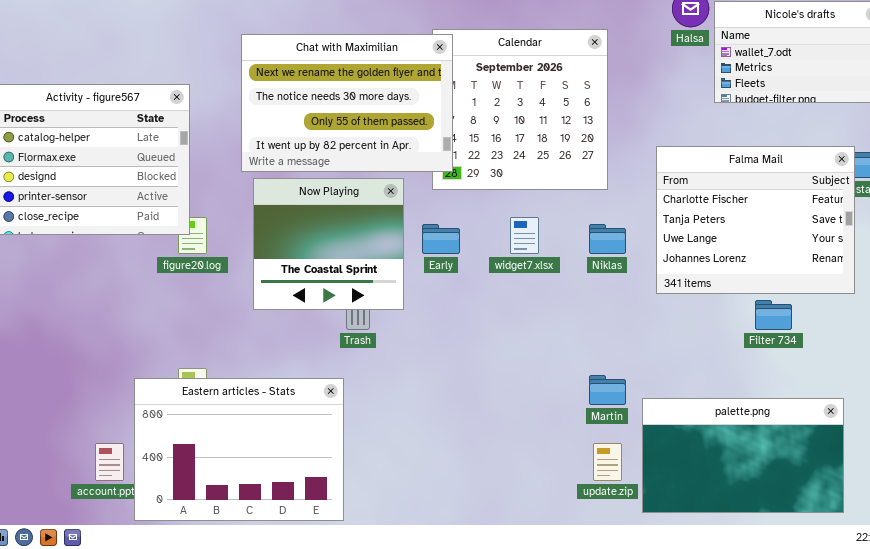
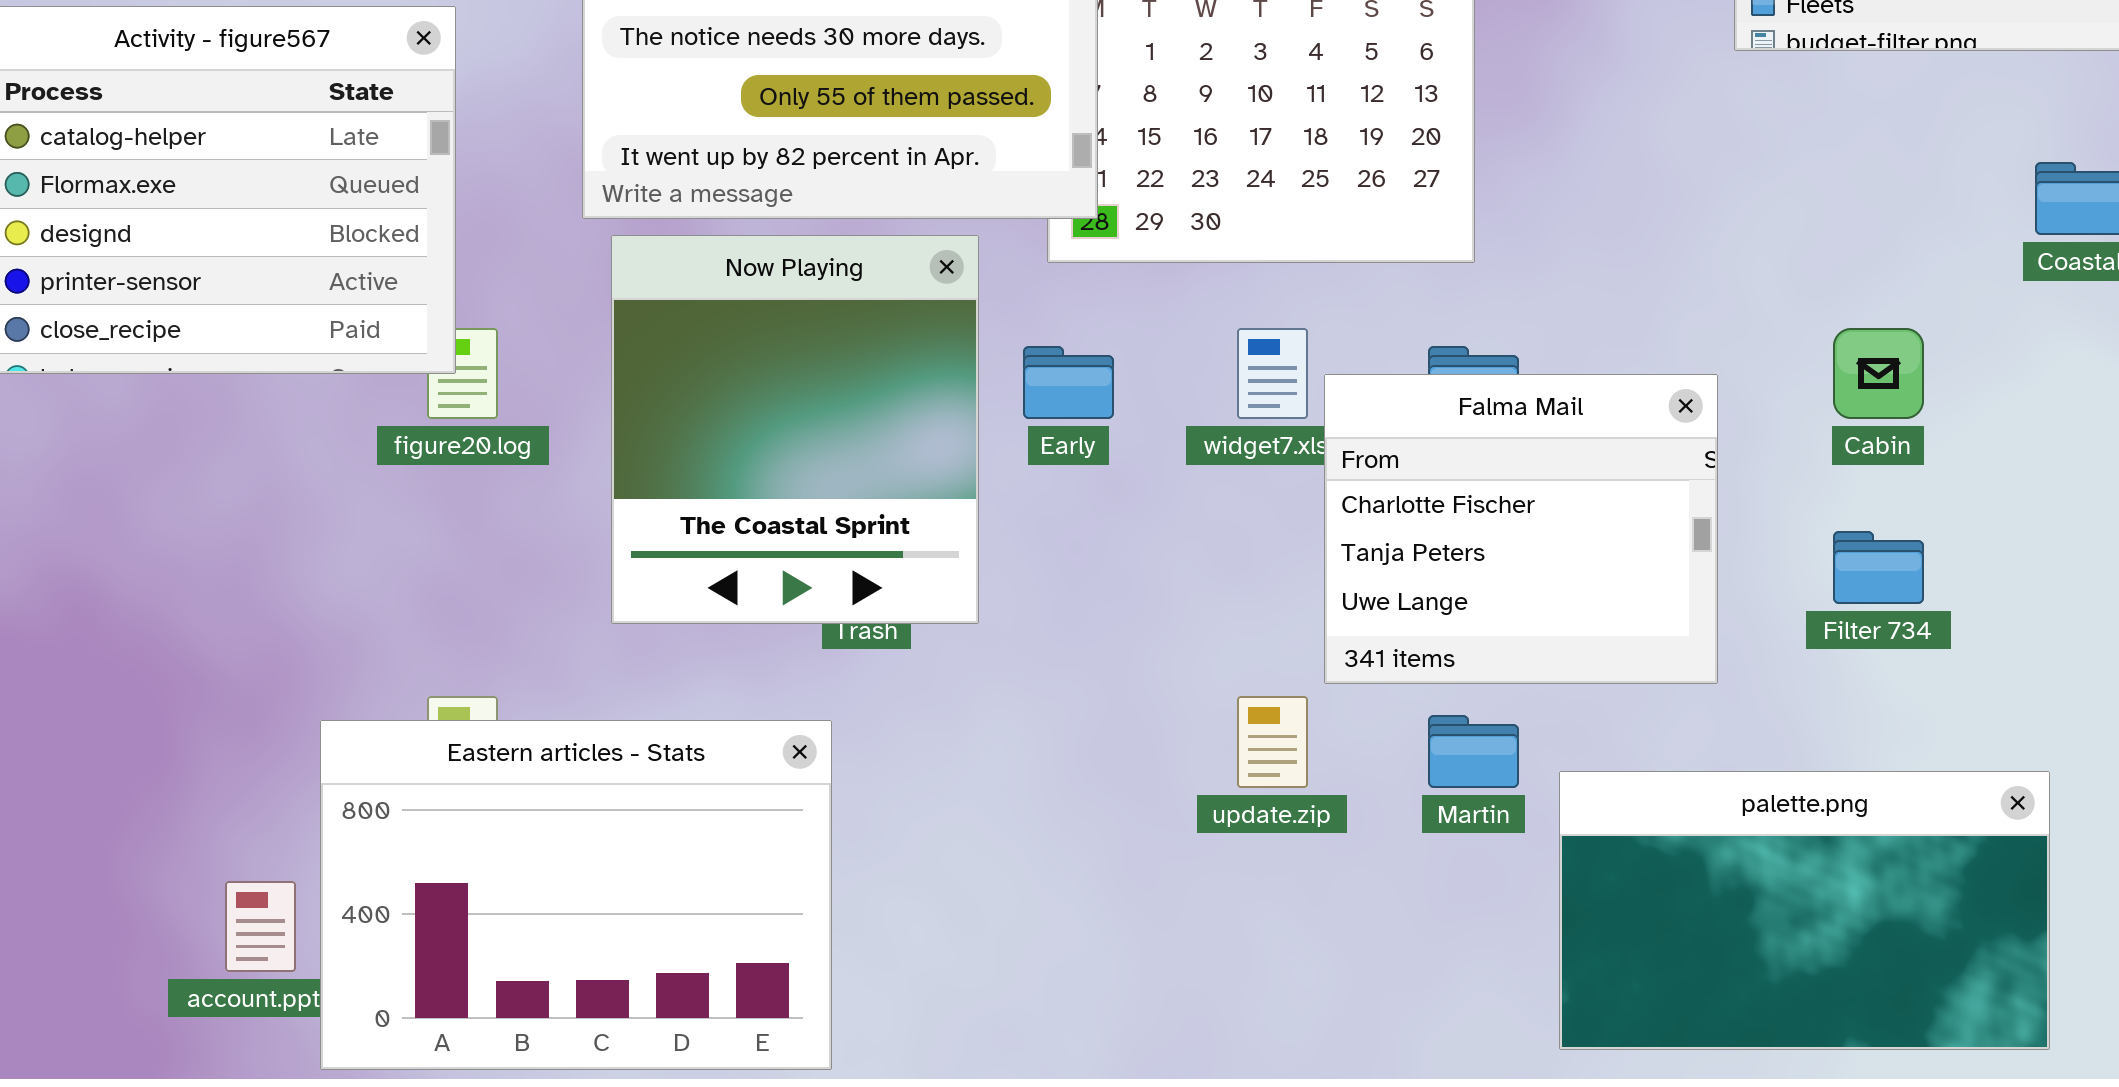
Falma Mail: [656,146,855,294] -> [1324,374,1718,684], moved, resized
Now Playing: [253,178,404,310] -> [611,235,979,624], resized
update.zip: [593,443,622,481] -> [1237,696,1308,788], moved

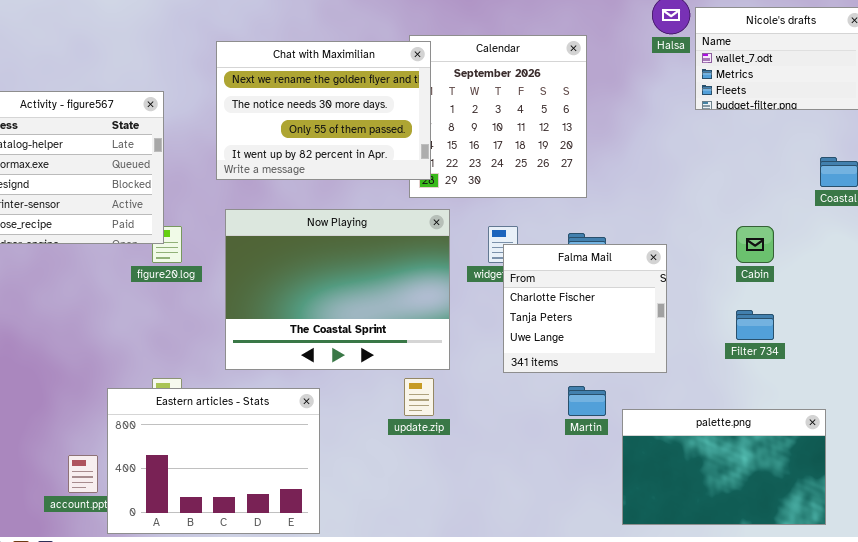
Now Playing: [611,235,979,624] -> [225,209,450,370], moved, resized
Falma Mail: [1324,374,1718,684] -> [503,244,667,373], moved
update.zip: [1237,696,1308,788] -> [404,378,434,416], moved

